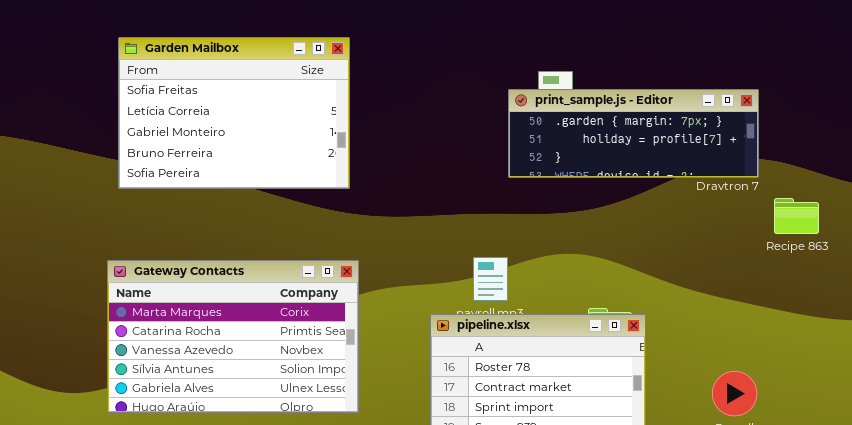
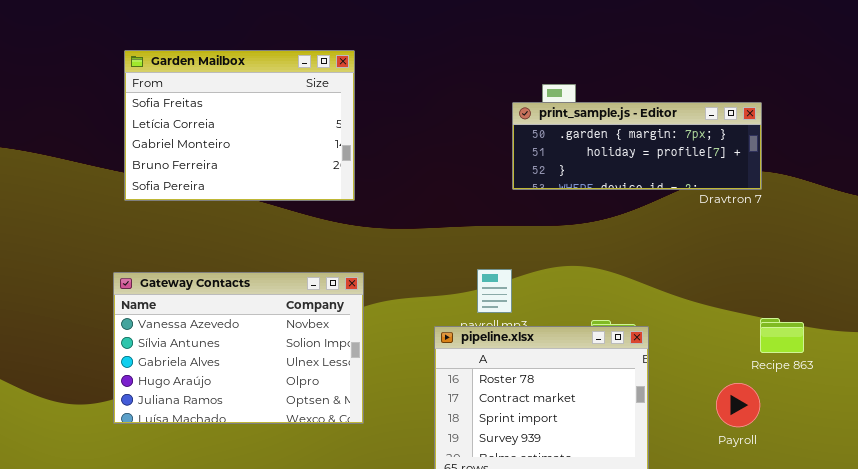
Recipe 863: [774,198,819,234] -> [760,318,804,353], moved
Gateway Contacts: [107,260,359,413] -> [113,272,364,424], scrolled down 2 rows

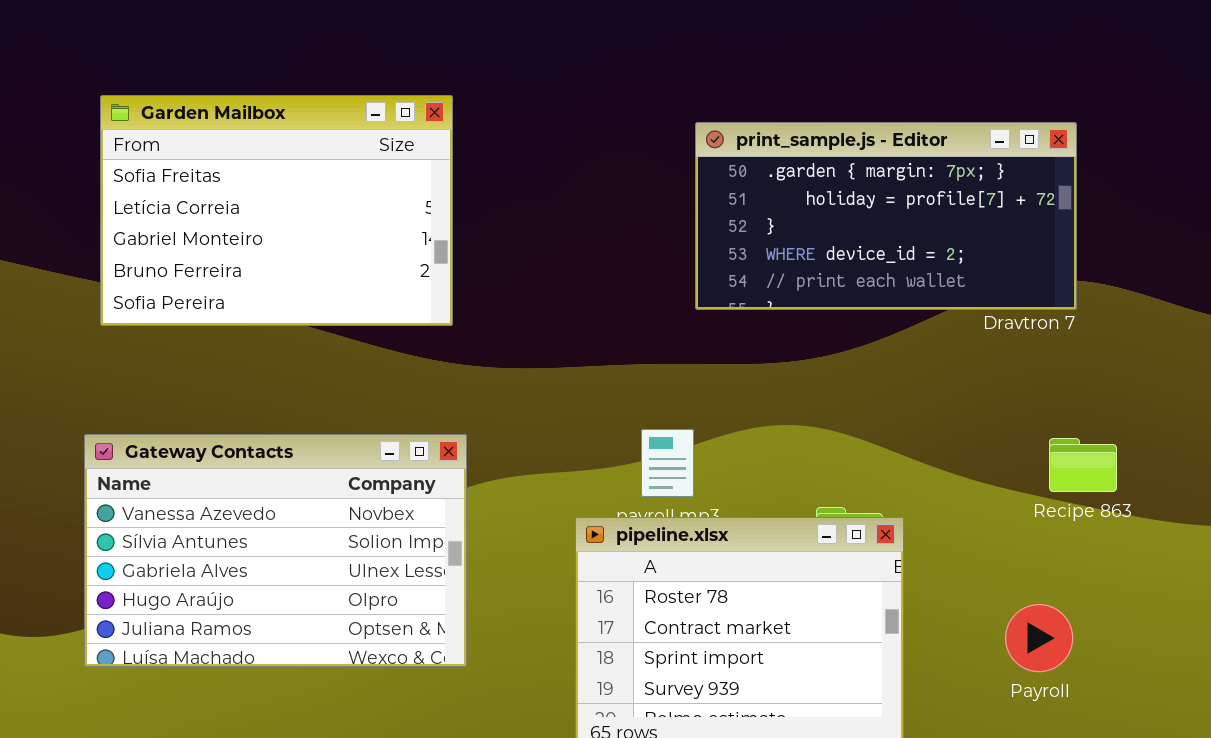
print_sample.js - Editor: [512,102,762,190] -> [695,122,1077,310], resized
Recipe 863: [760,318,804,353] -> [1049,438,1117,492], moved

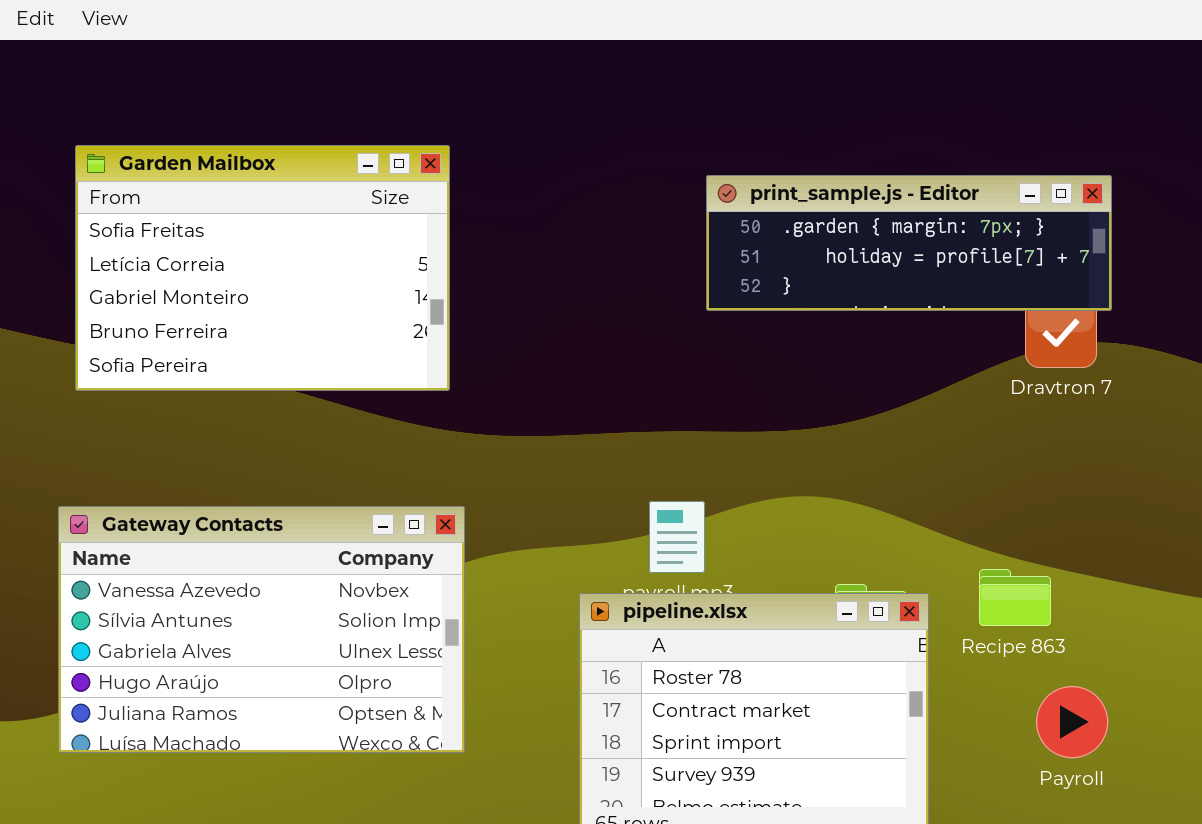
print_sample.js - Editor: [695,122,1077,310] -> [706,175,1112,311], resized
Recipe 863: [1049,438,1117,492] -> [979,569,1051,626], moved

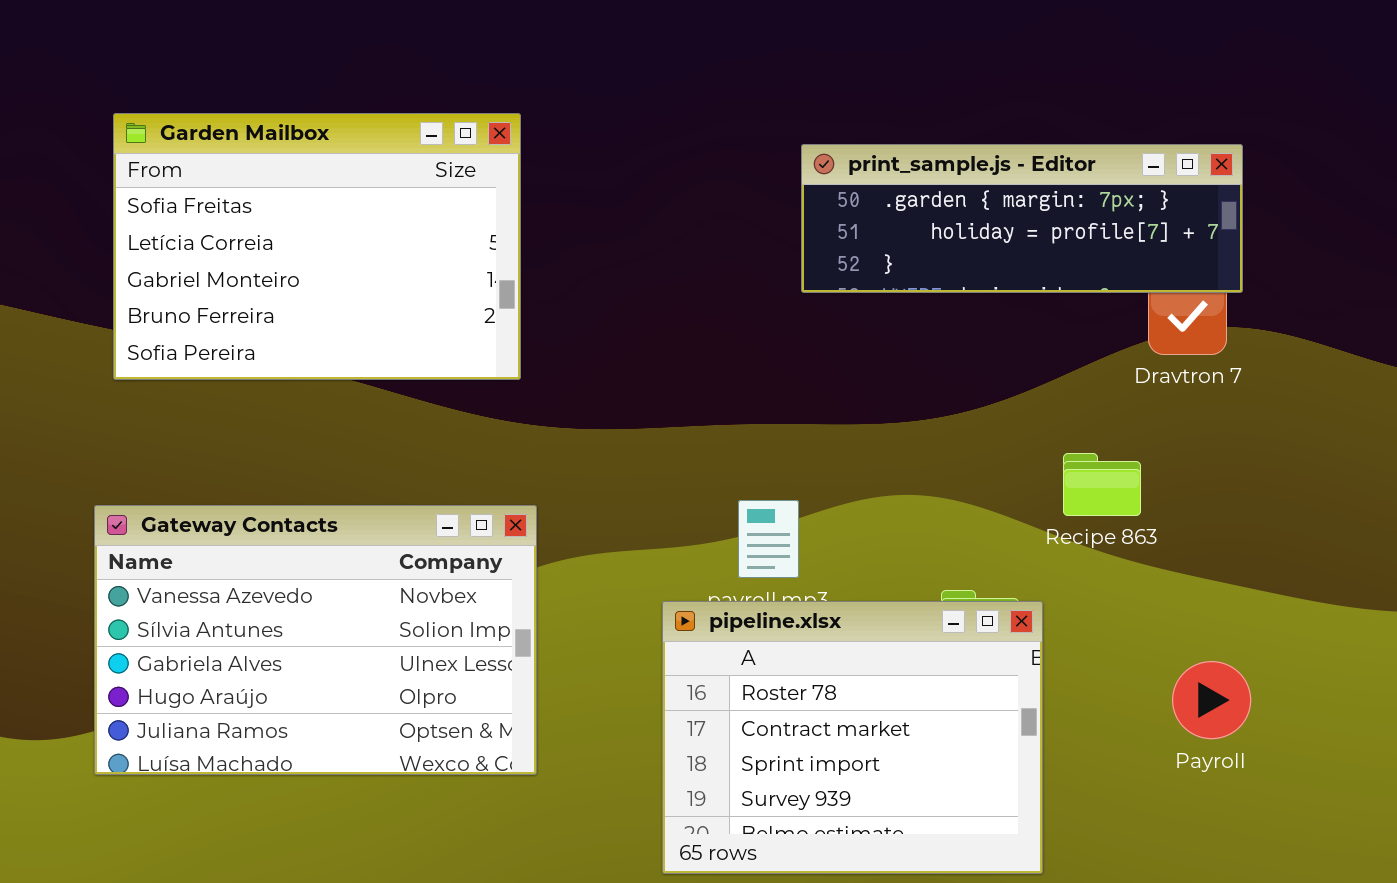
Recipe 863: [979,569,1051,626] -> [1063,453,1141,516], moved
Payroll: [1036,686,1108,758] -> [1172,661,1251,739], moved

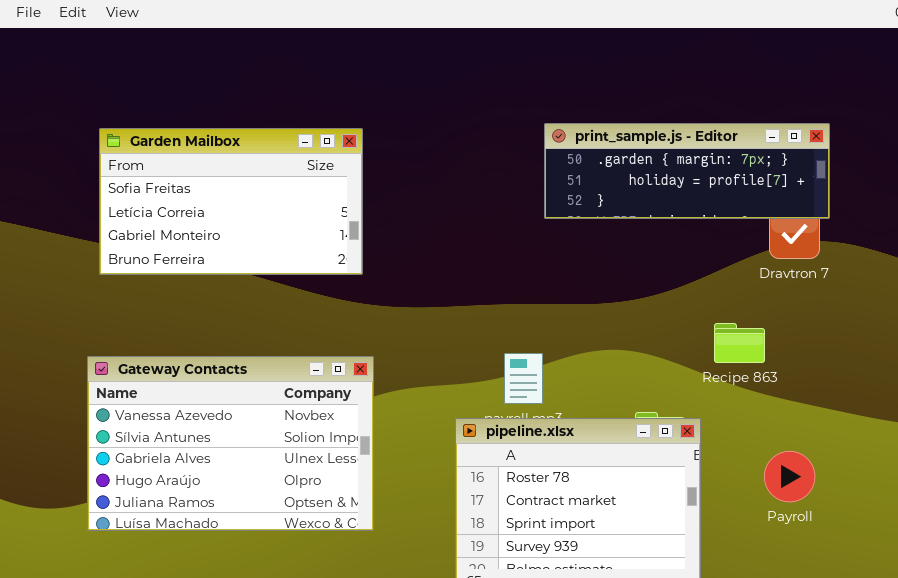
Garden Mailbox: [113,113,521,380] -> [99,128,363,275], resized
Payroll: [1172,661,1251,739] -> [764,451,815,502], moved

